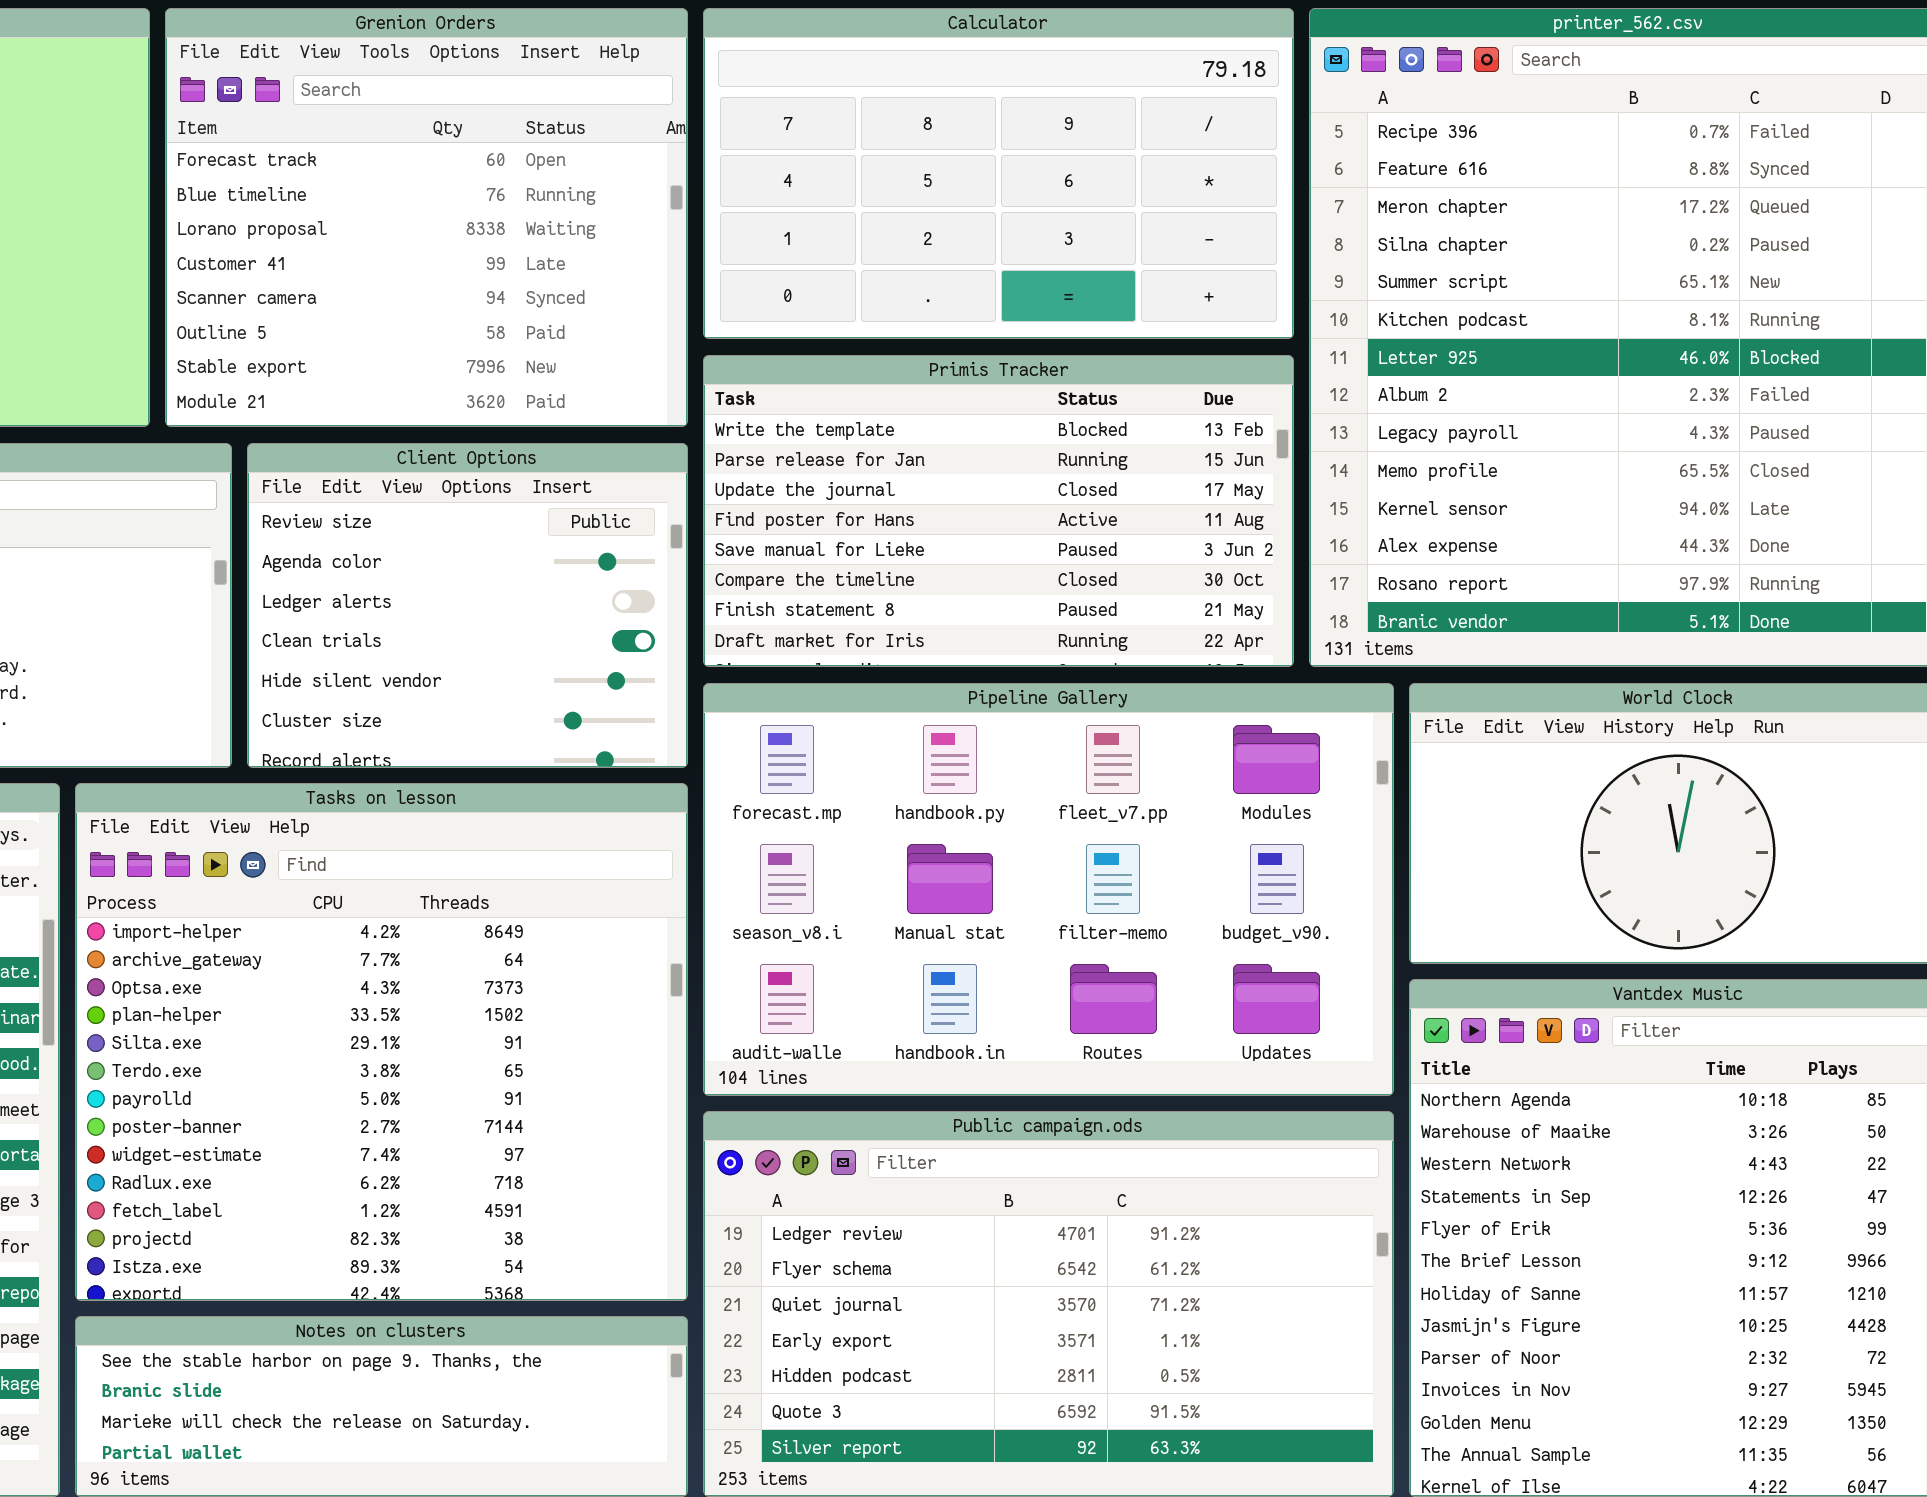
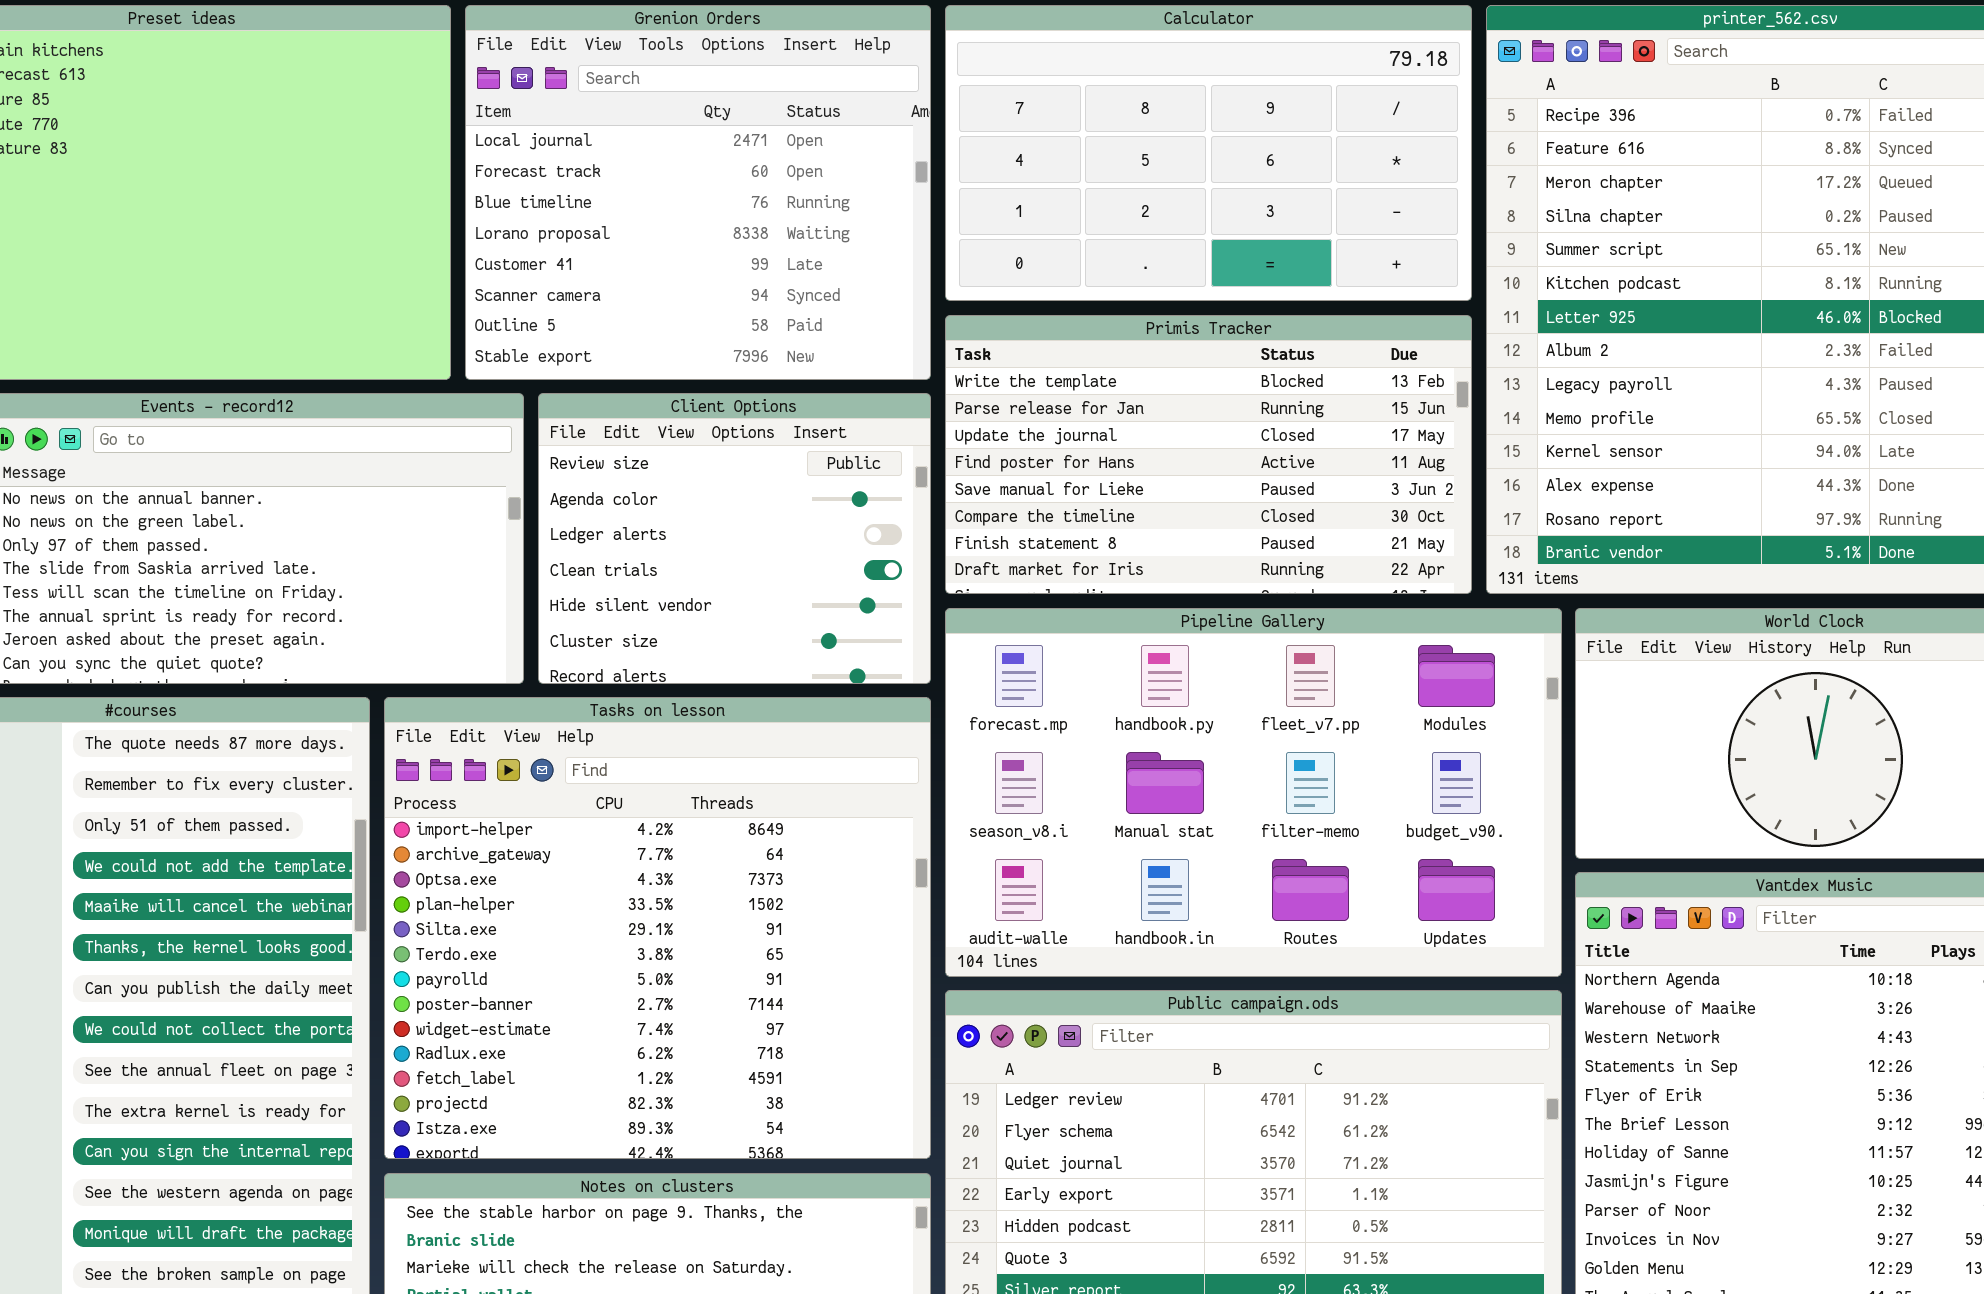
Grenion Orders: [165,8,688,427] -> [465,5,931,380], scrolled up 1 row

